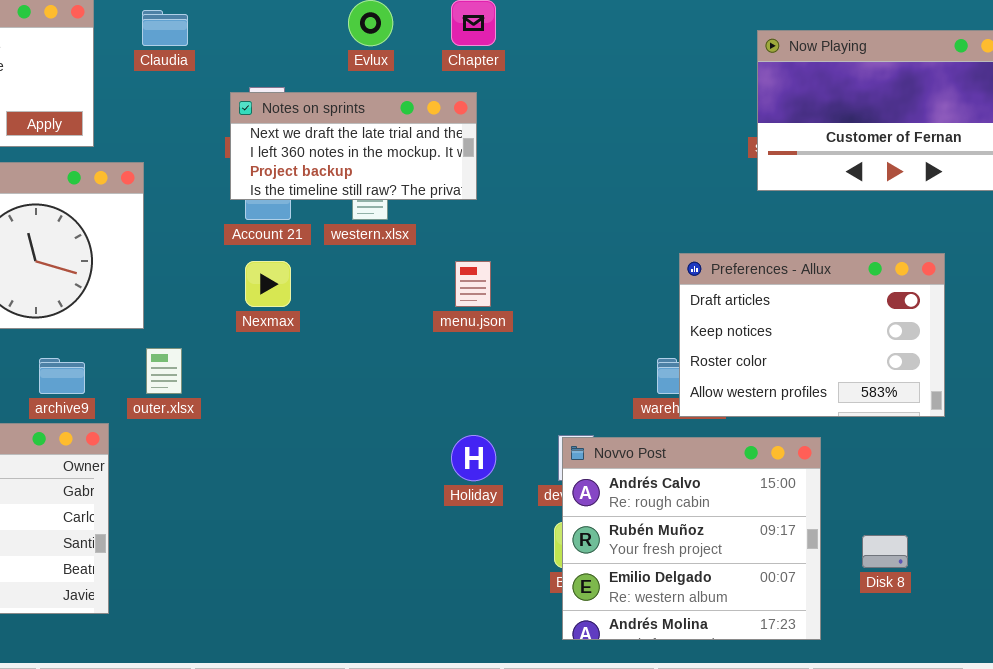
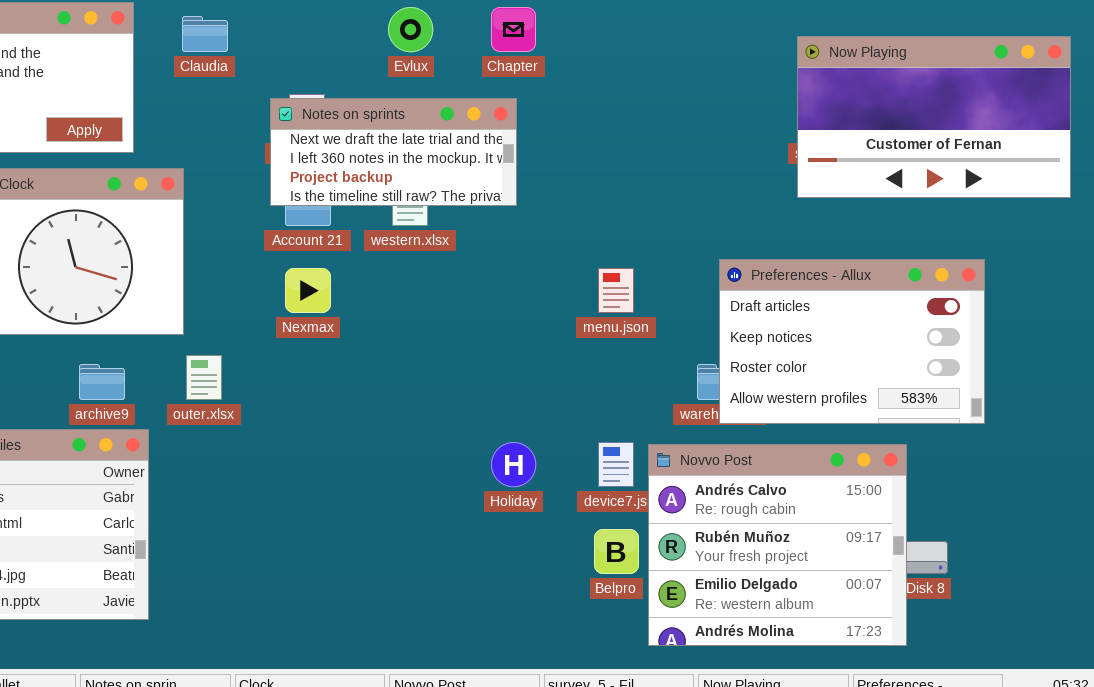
menu.json: [455,261,491,307] -> [598,268,634,313], moved
Novvo Post: [562,437,821,640] -> [648,444,907,646], moved

